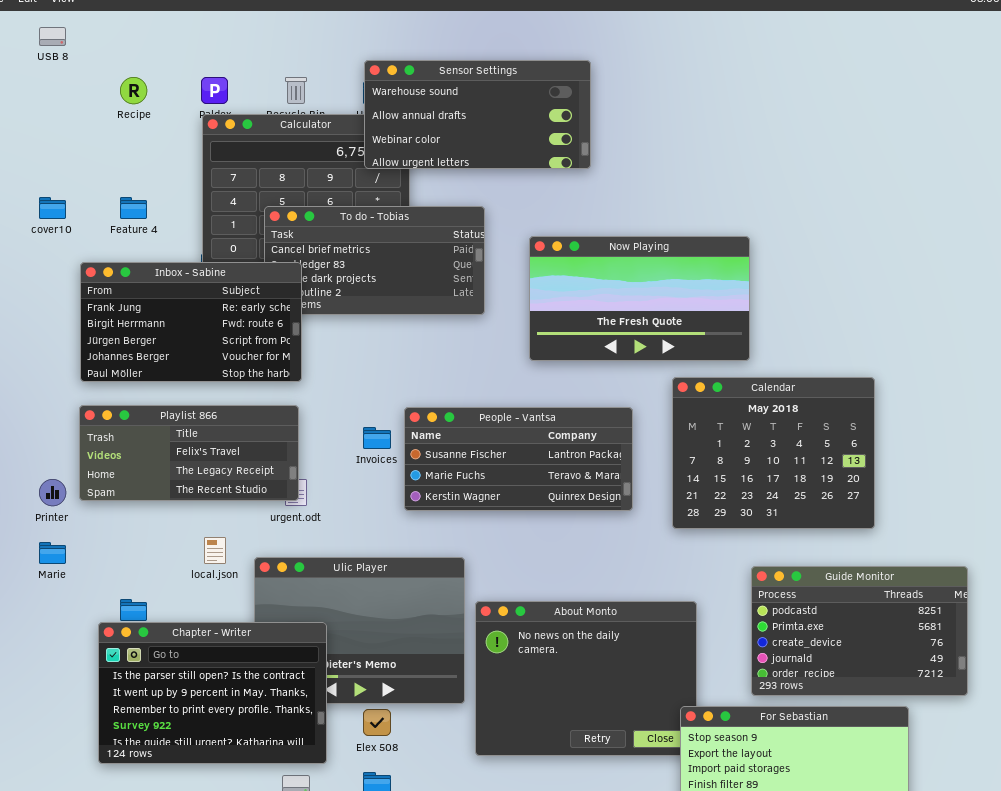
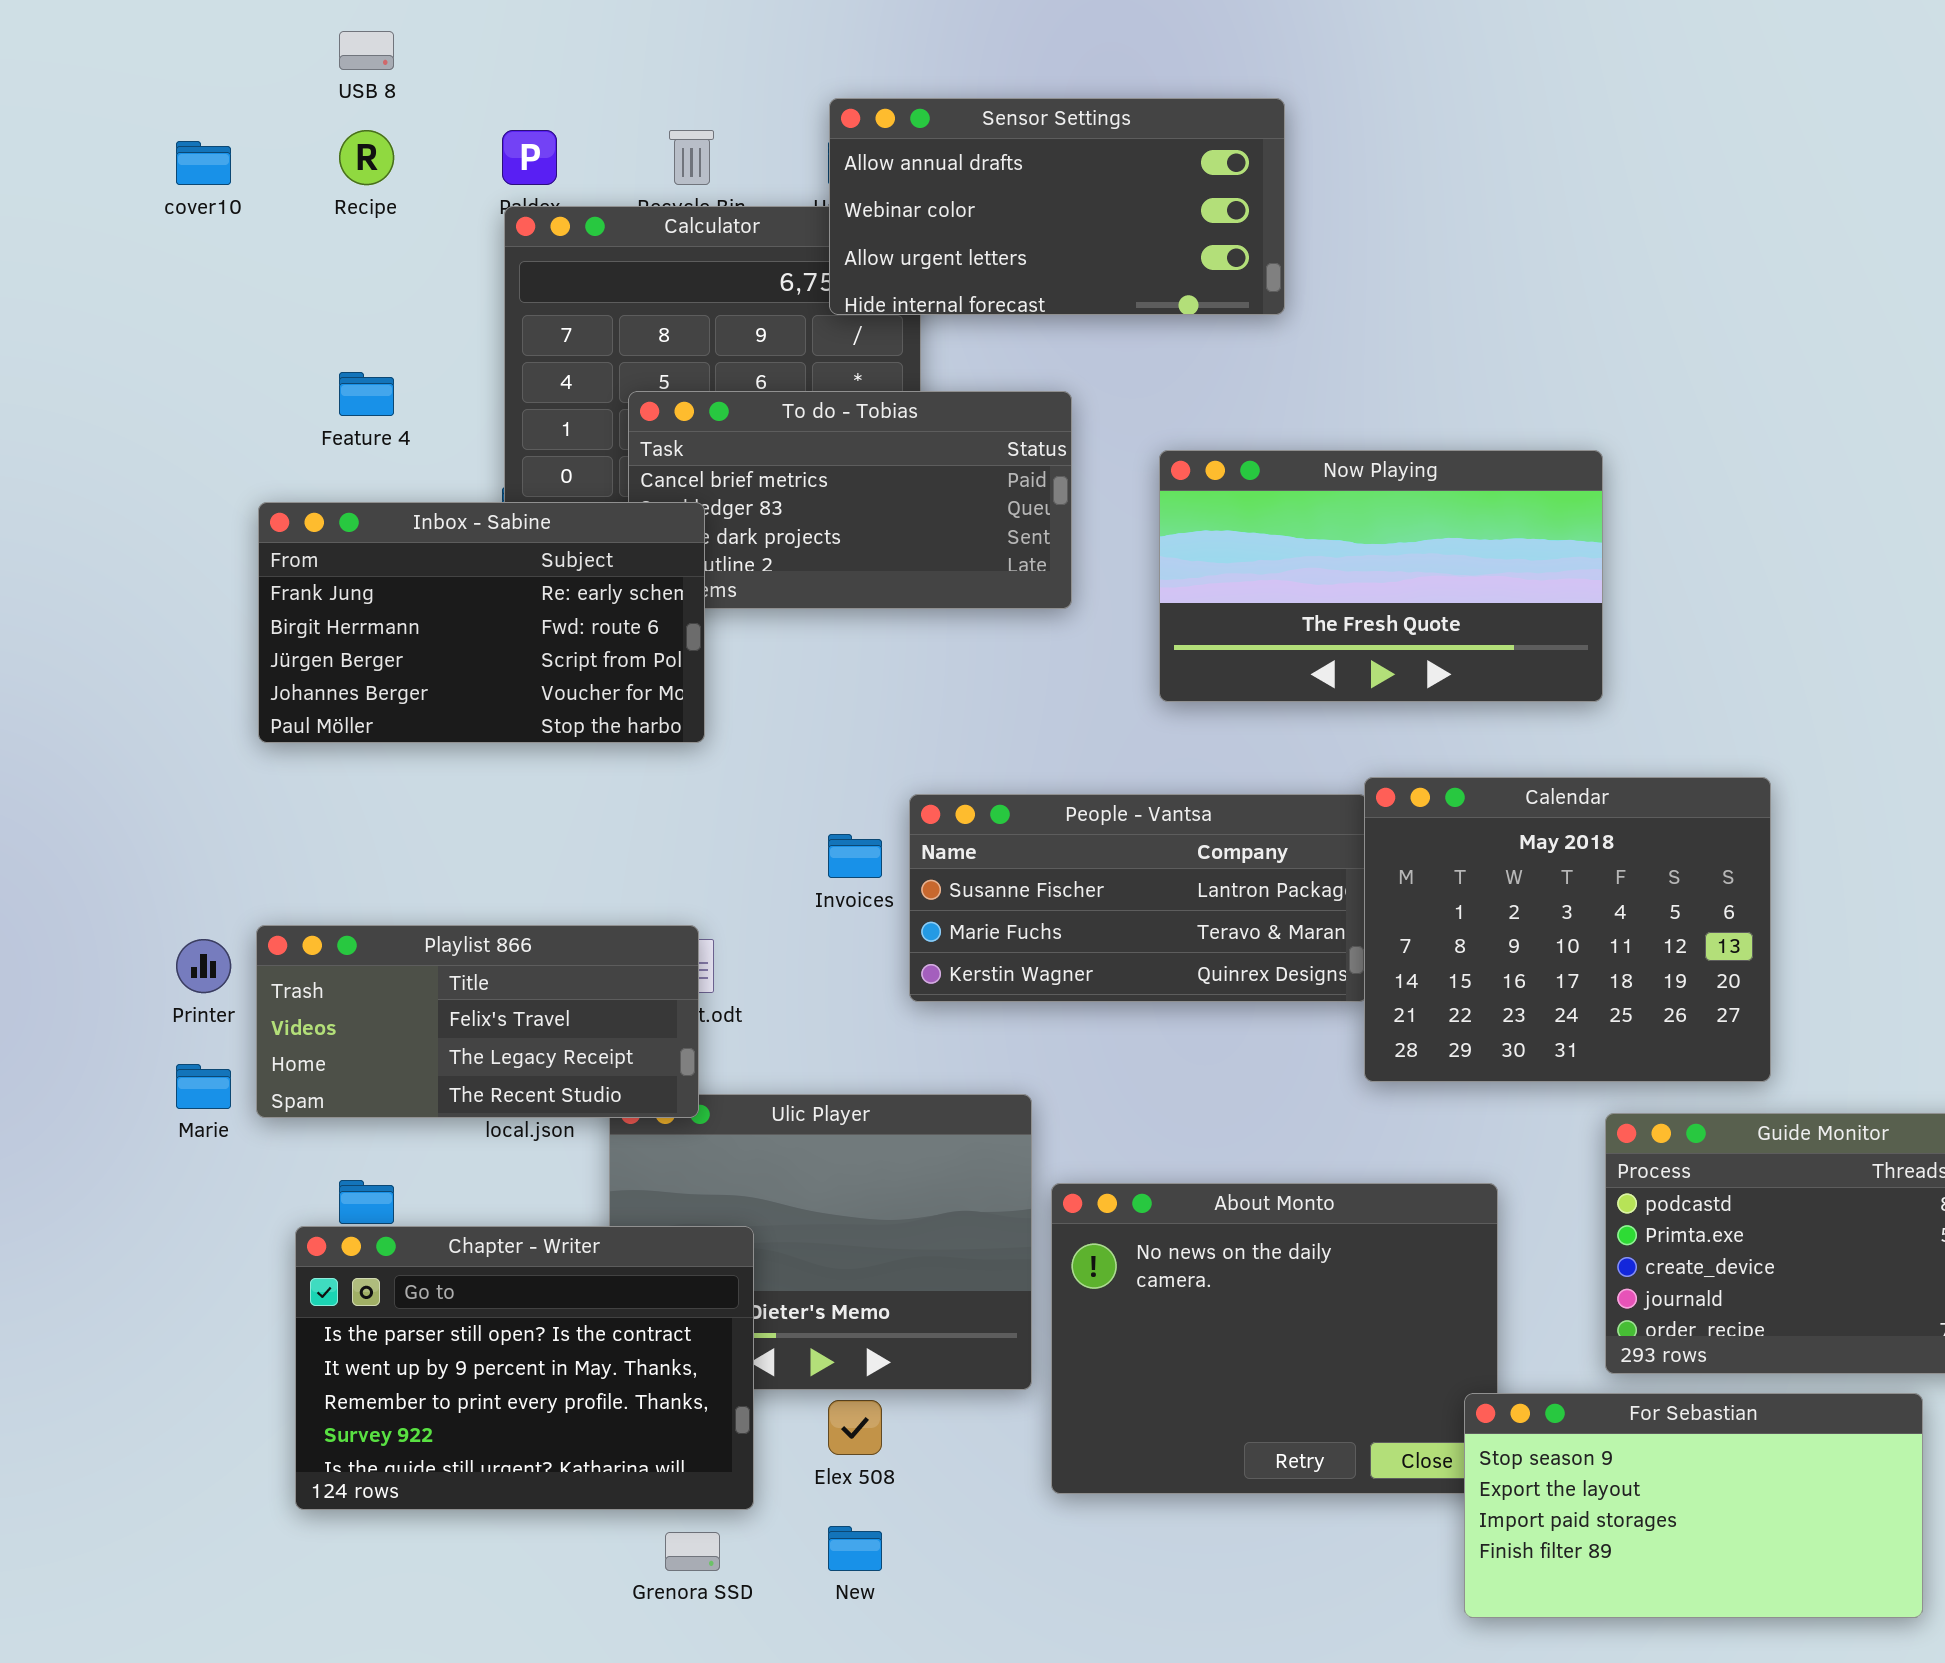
USB 8: [39,27,66,46] -> [339,31,394,70], moved
Sensor Settings: [364,60,591,169] -> [829,98,1285,315], scrolled down 1 row
cover10: [39,197,66,219] -> [176,141,231,185], moved
Calendar: [672,377,875,529] -> [1364,777,1771,1082], moved
Playlist 866: [79,405,299,501] -> [256,925,699,1118], moved

